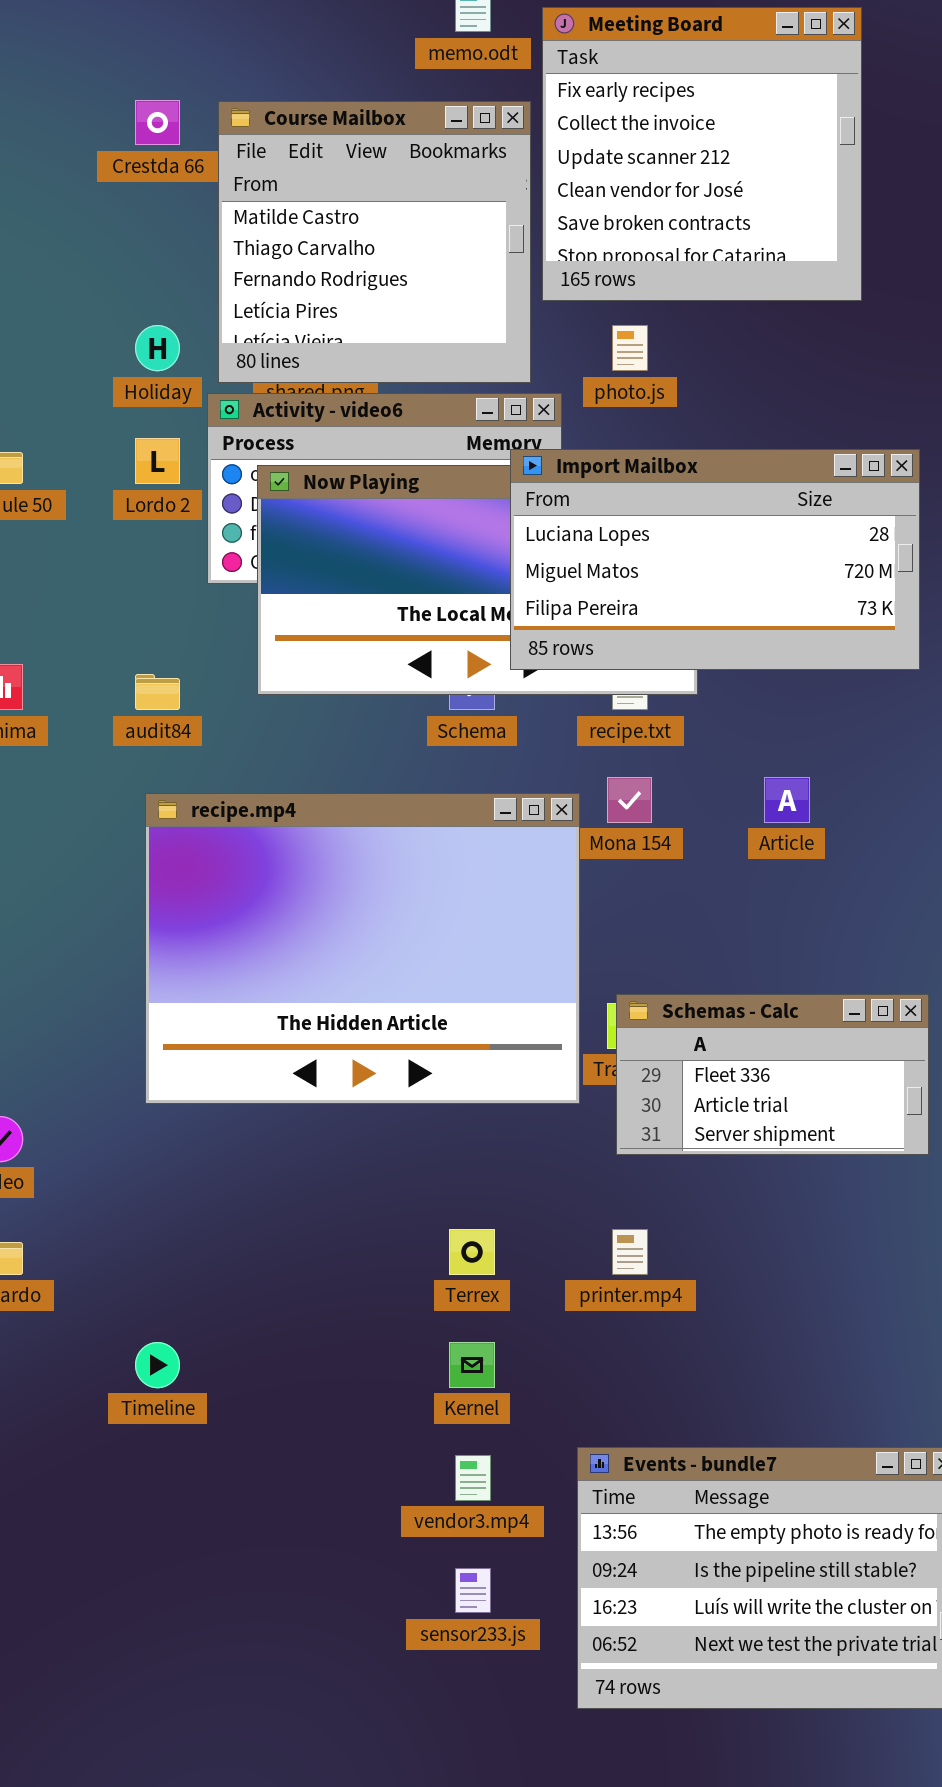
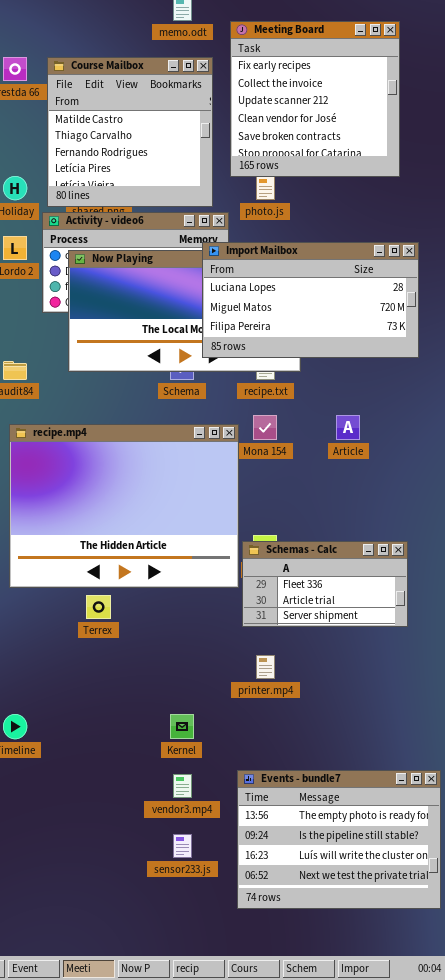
Meeting Board: [542,7,862,301] -> [230,21,400,177], moved
Schemas - Calc: [616,994,929,1155] -> [242,541,408,627], moved
Terrex: [449,1229,495,1275] -> [86,595,111,619], moved

